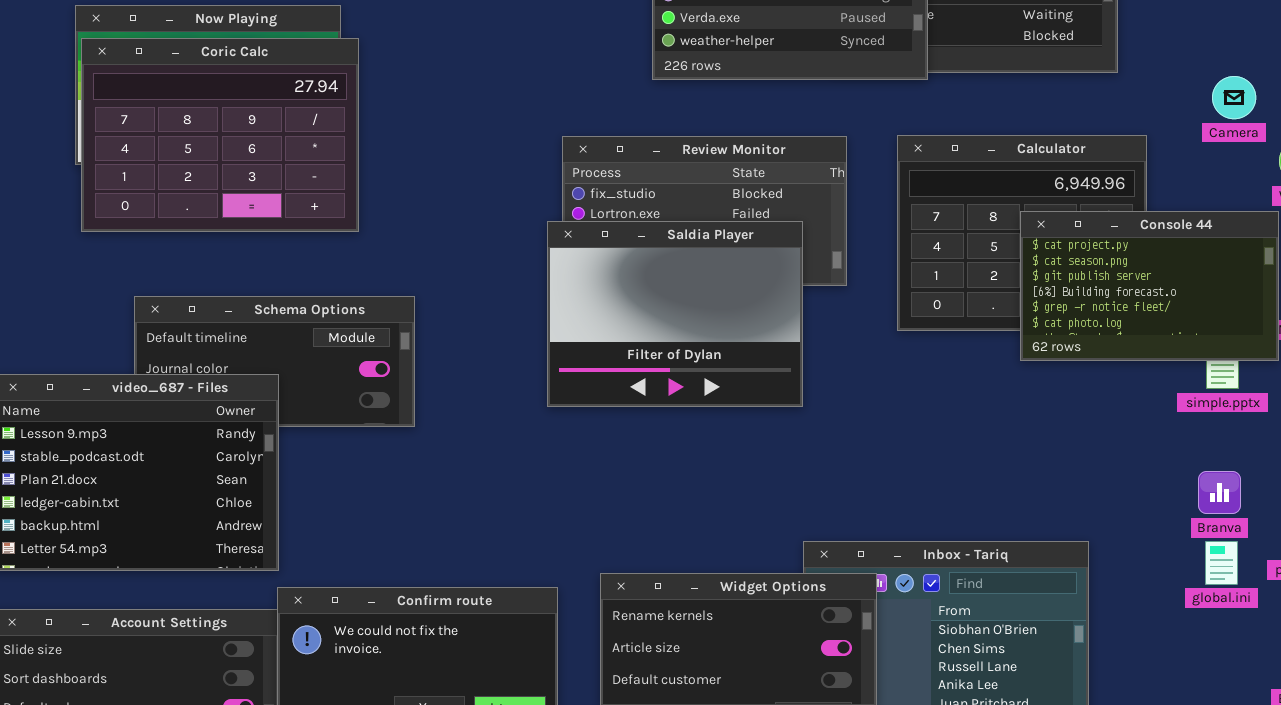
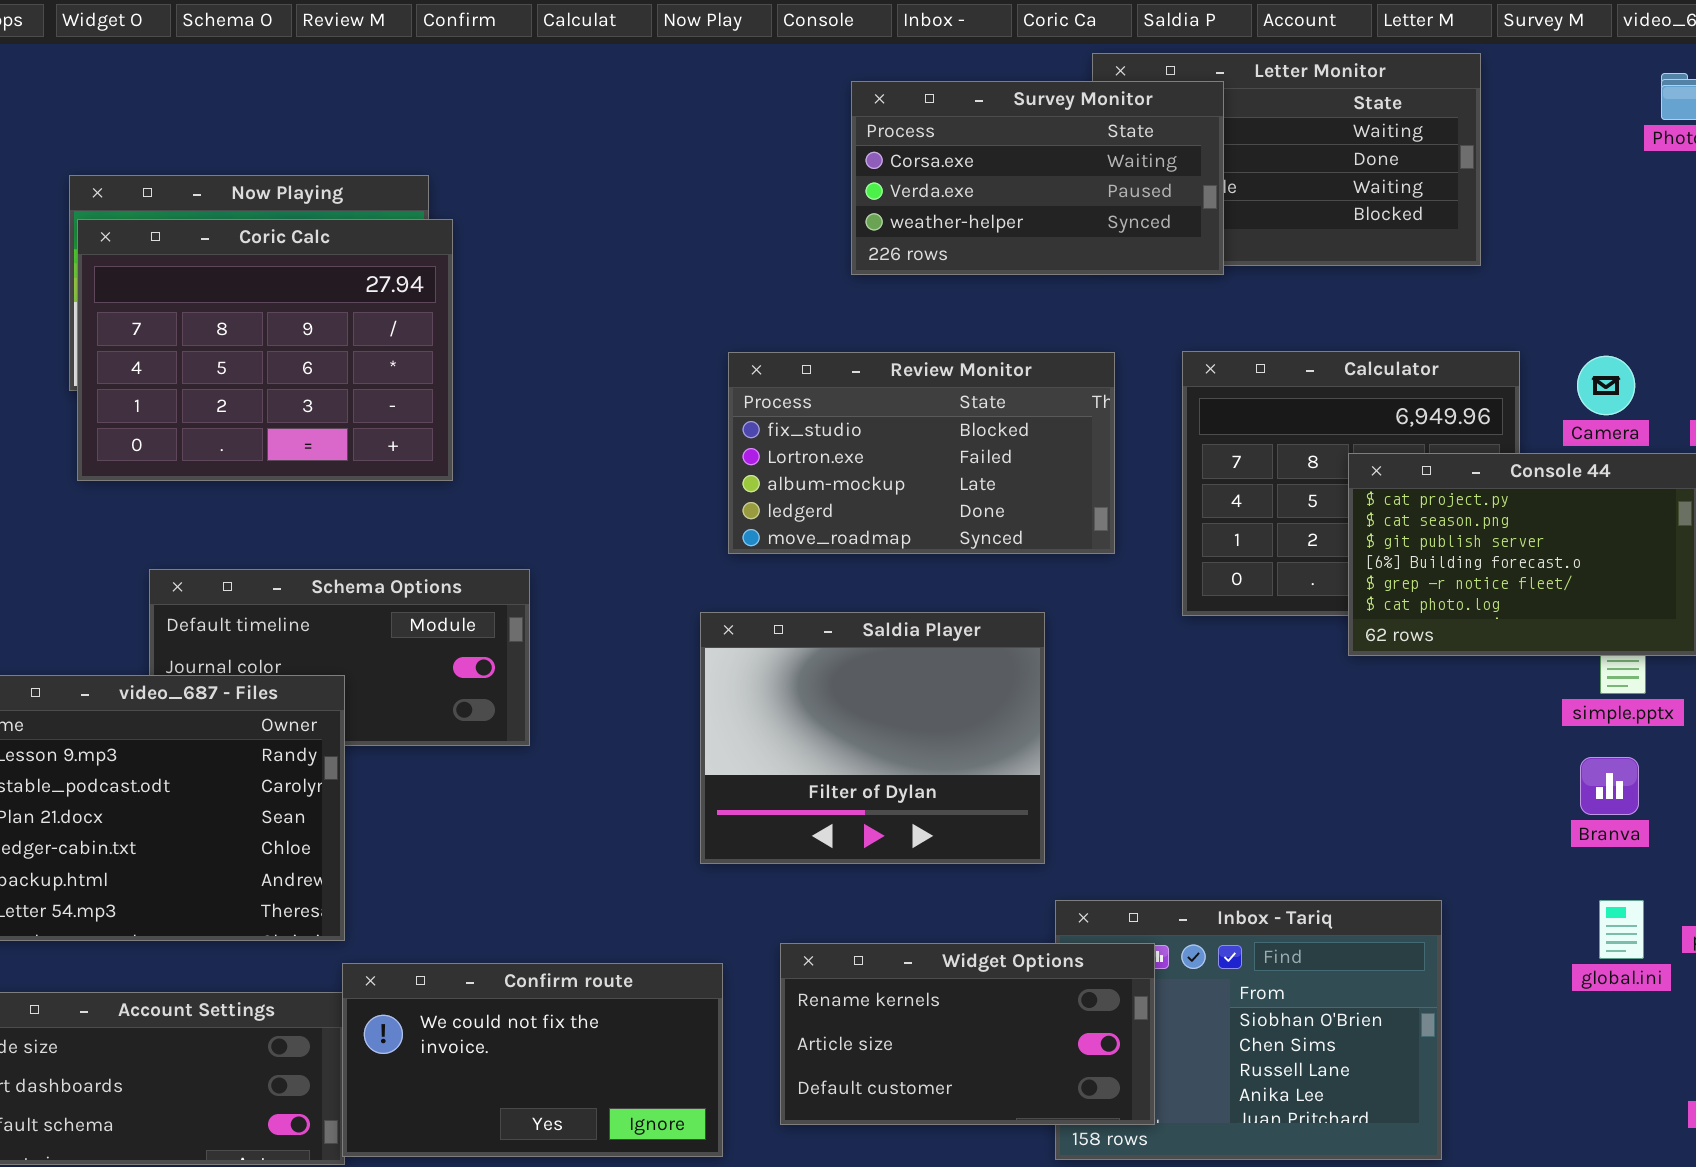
Camera: [1212,76,1256,119] -> [1577,356,1635,415], moved
Saldia Player: [547,221,803,407] -> [700,612,1045,864], moved
Branva: [1198,471,1241,514] -> [1580,757,1639,815], moved

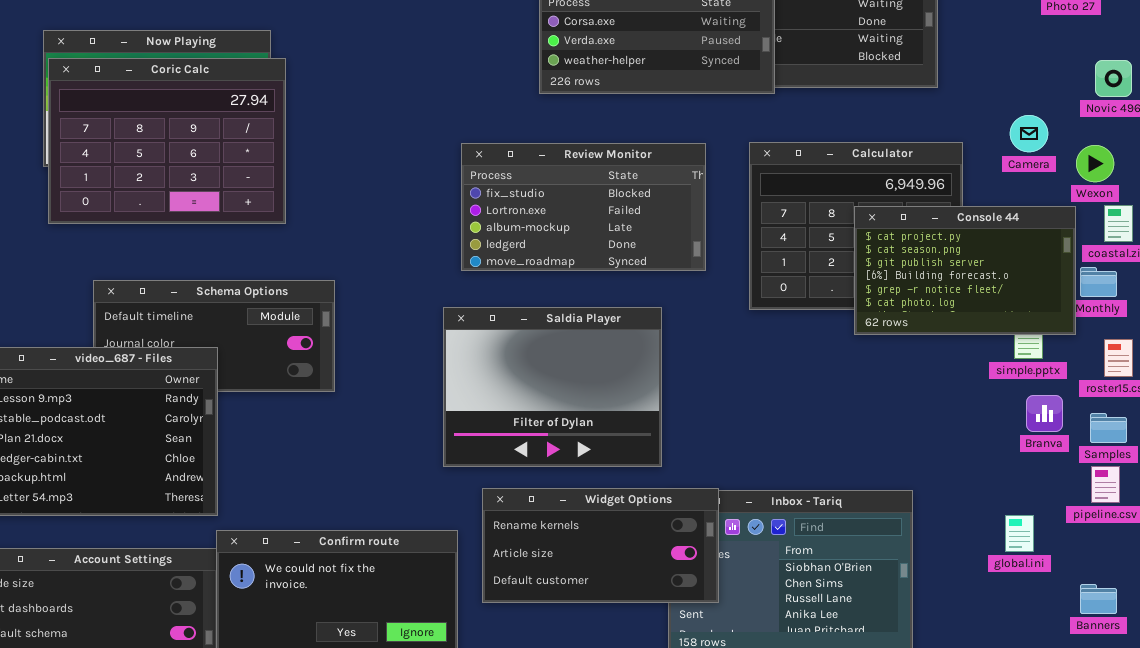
Camera: [1577,356,1635,415] -> [1010,115,1048,152], moved
Branva: [1580,757,1639,815] -> [1026,395,1063,432], moved
global.ini: [1599,900,1644,959] -> [1005,515,1034,552], moved
Widget Options: [780,943,1155,1125] -> [482,488,719,603], moved

